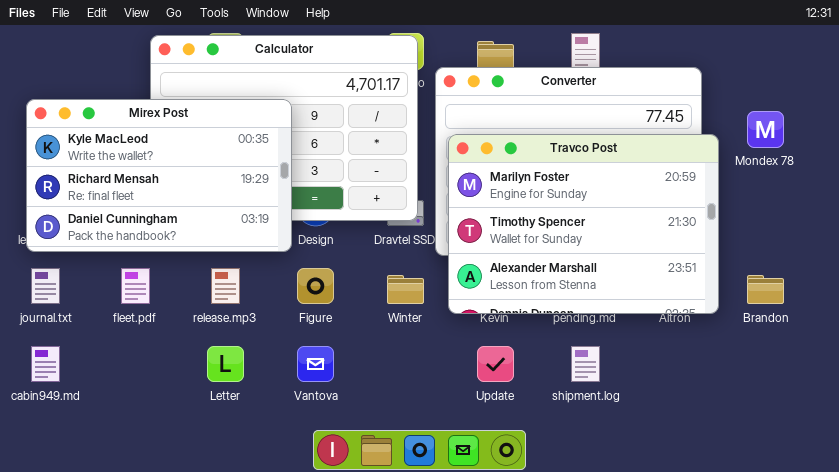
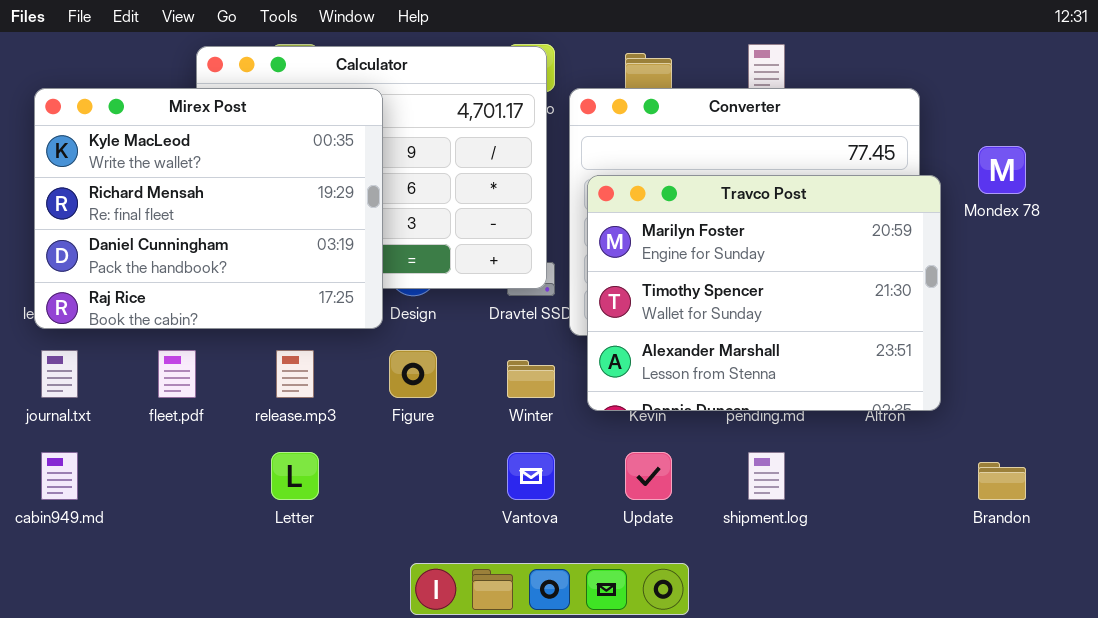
Mirex Post: [26,99,292,252] -> [34,88,383,329], resized
Brandon: [747,275,784,304] -> [978,462,1026,500], moved
Vantova: [297,346,334,382] -> [507,452,555,500], moved

